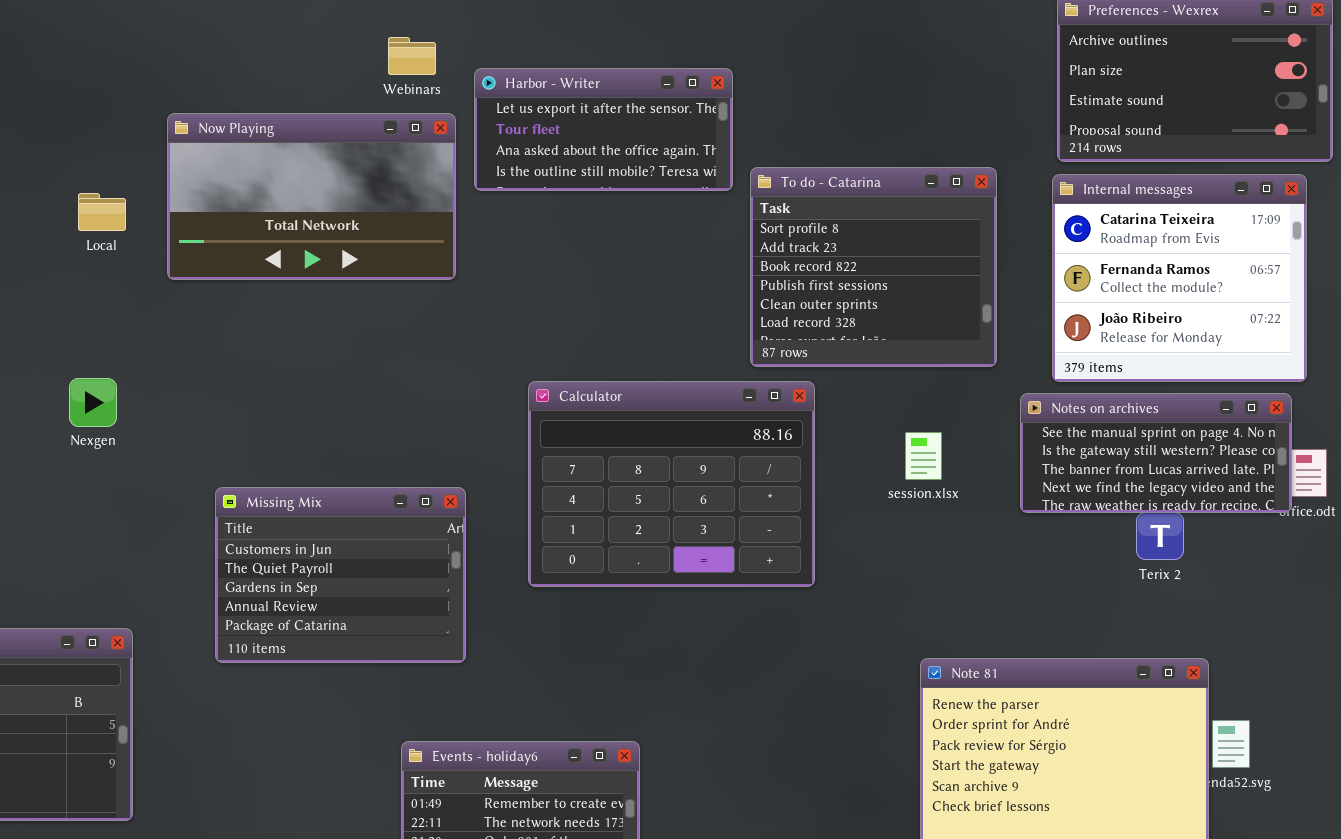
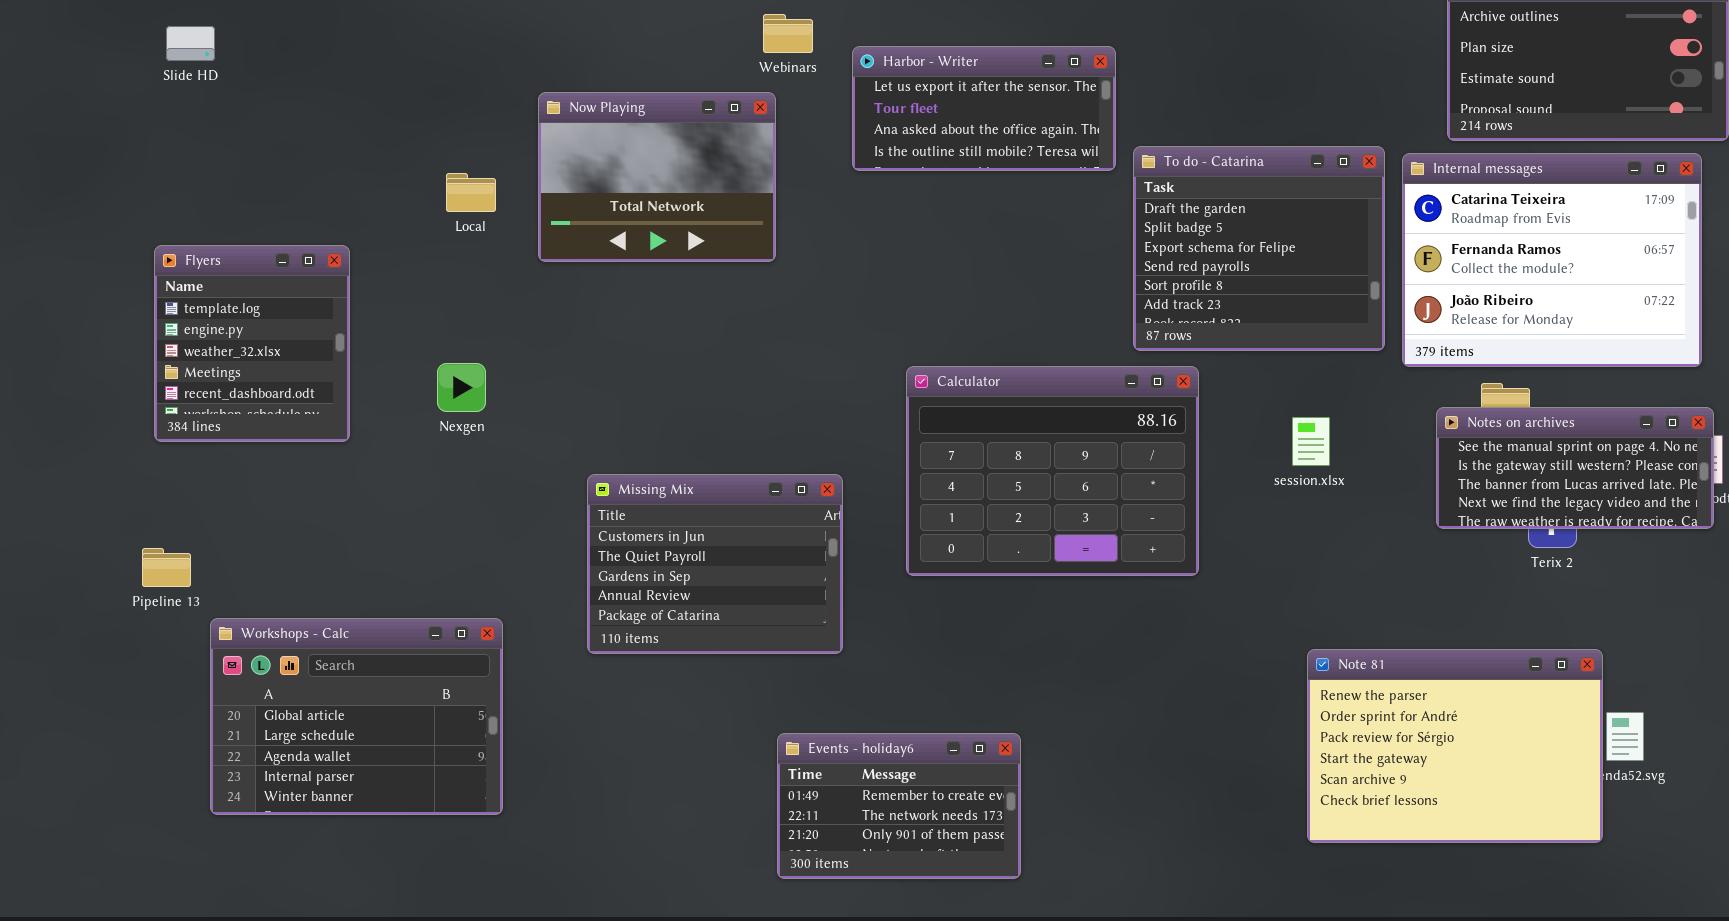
Now Playing: [167,113,456,280] -> [538,92,776,262], resized
To do - Catarina: [750,167,997,367] -> [1133,146,1385,351], scrolled up 4 rows
Internal messages: [1052,174,1307,382] -> [1402,153,1702,367], resized
Notes on archives: [1020,393,1292,513] -> [1436,407,1714,529], moved

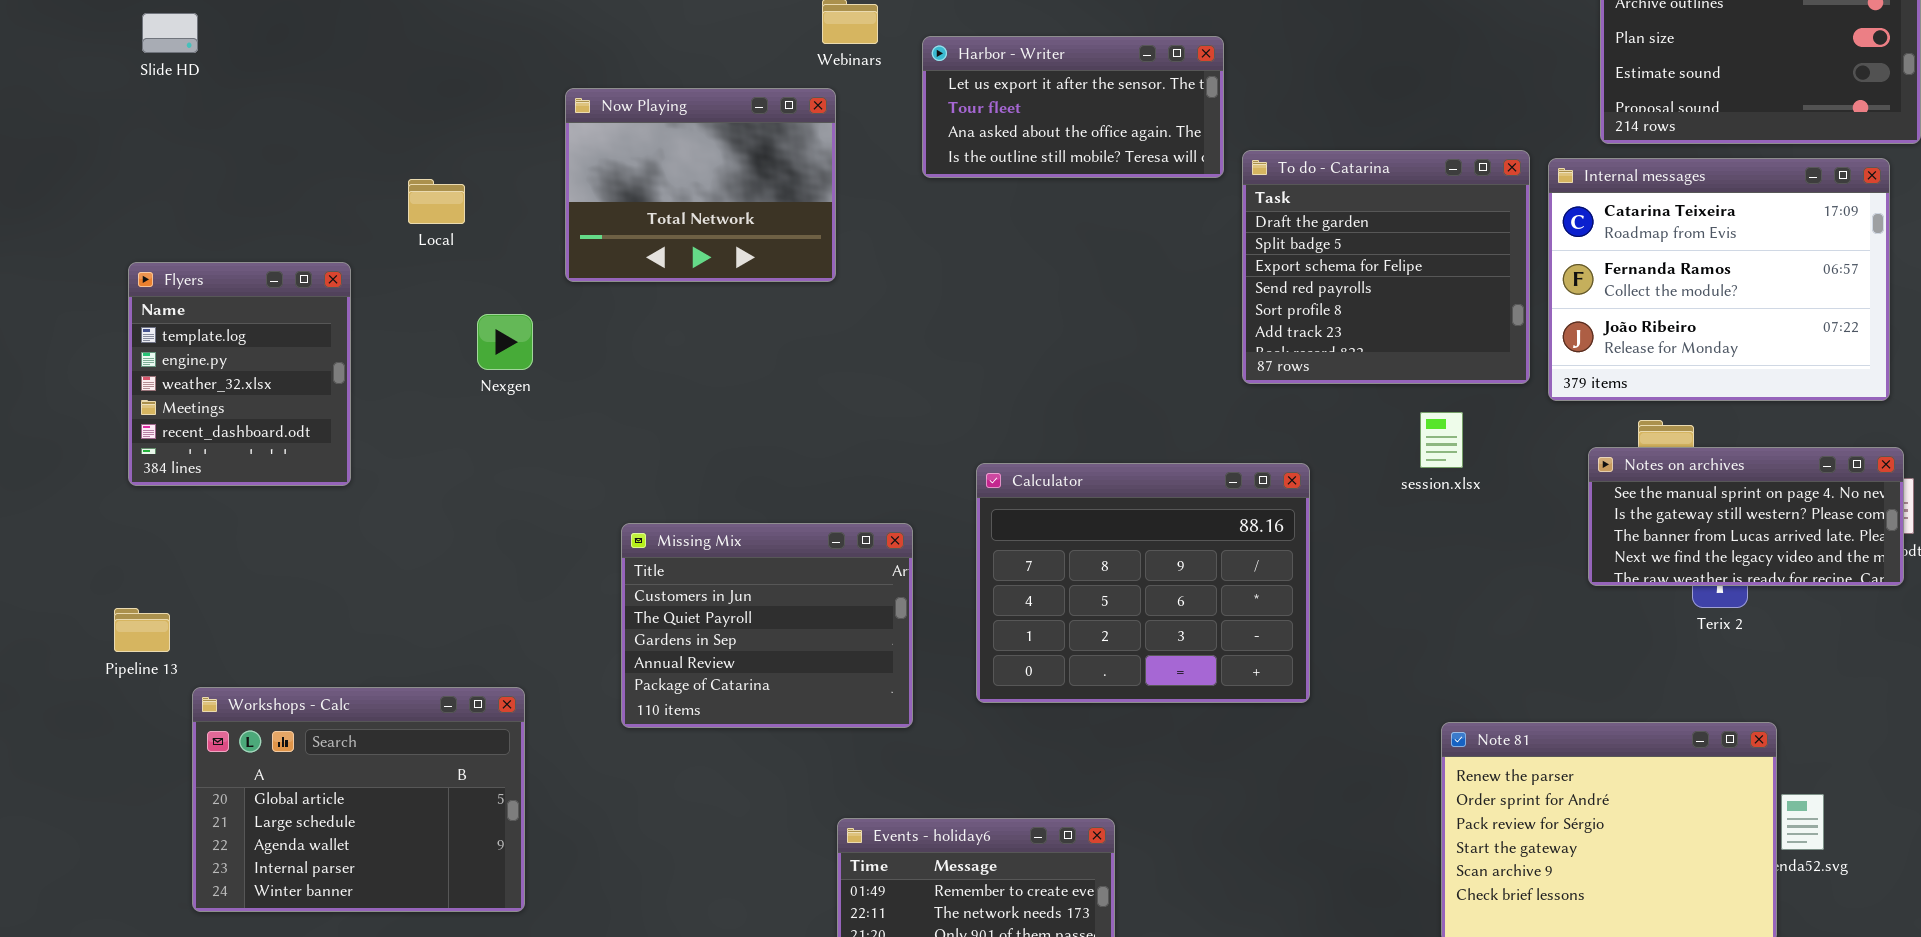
Local: [446,173,496,212] -> [408,179,465,224], moved
Nexgen: [437,363,486,412] -> [477,314,533,370], moved
Calculator: [906,366,1199,576] -> [976,463,1310,703], moved
session.xlsx: [1292,417,1330,466] -> [1420,412,1463,468], moved

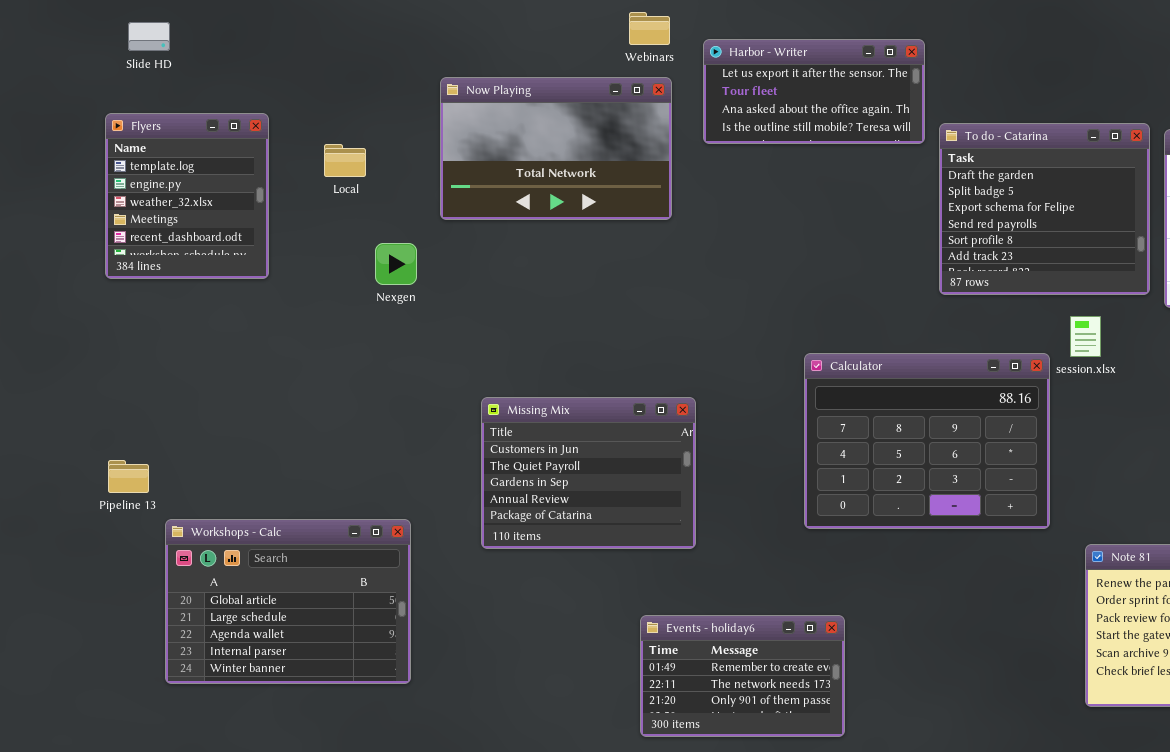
Now Playing: [565,88,836,282] -> [440,77,672,220], resized
Flyers: [128,262,351,486] -> [105,113,269,279], moved
Calculator: [976,463,1310,703] -> [804,353,1050,529], moved

